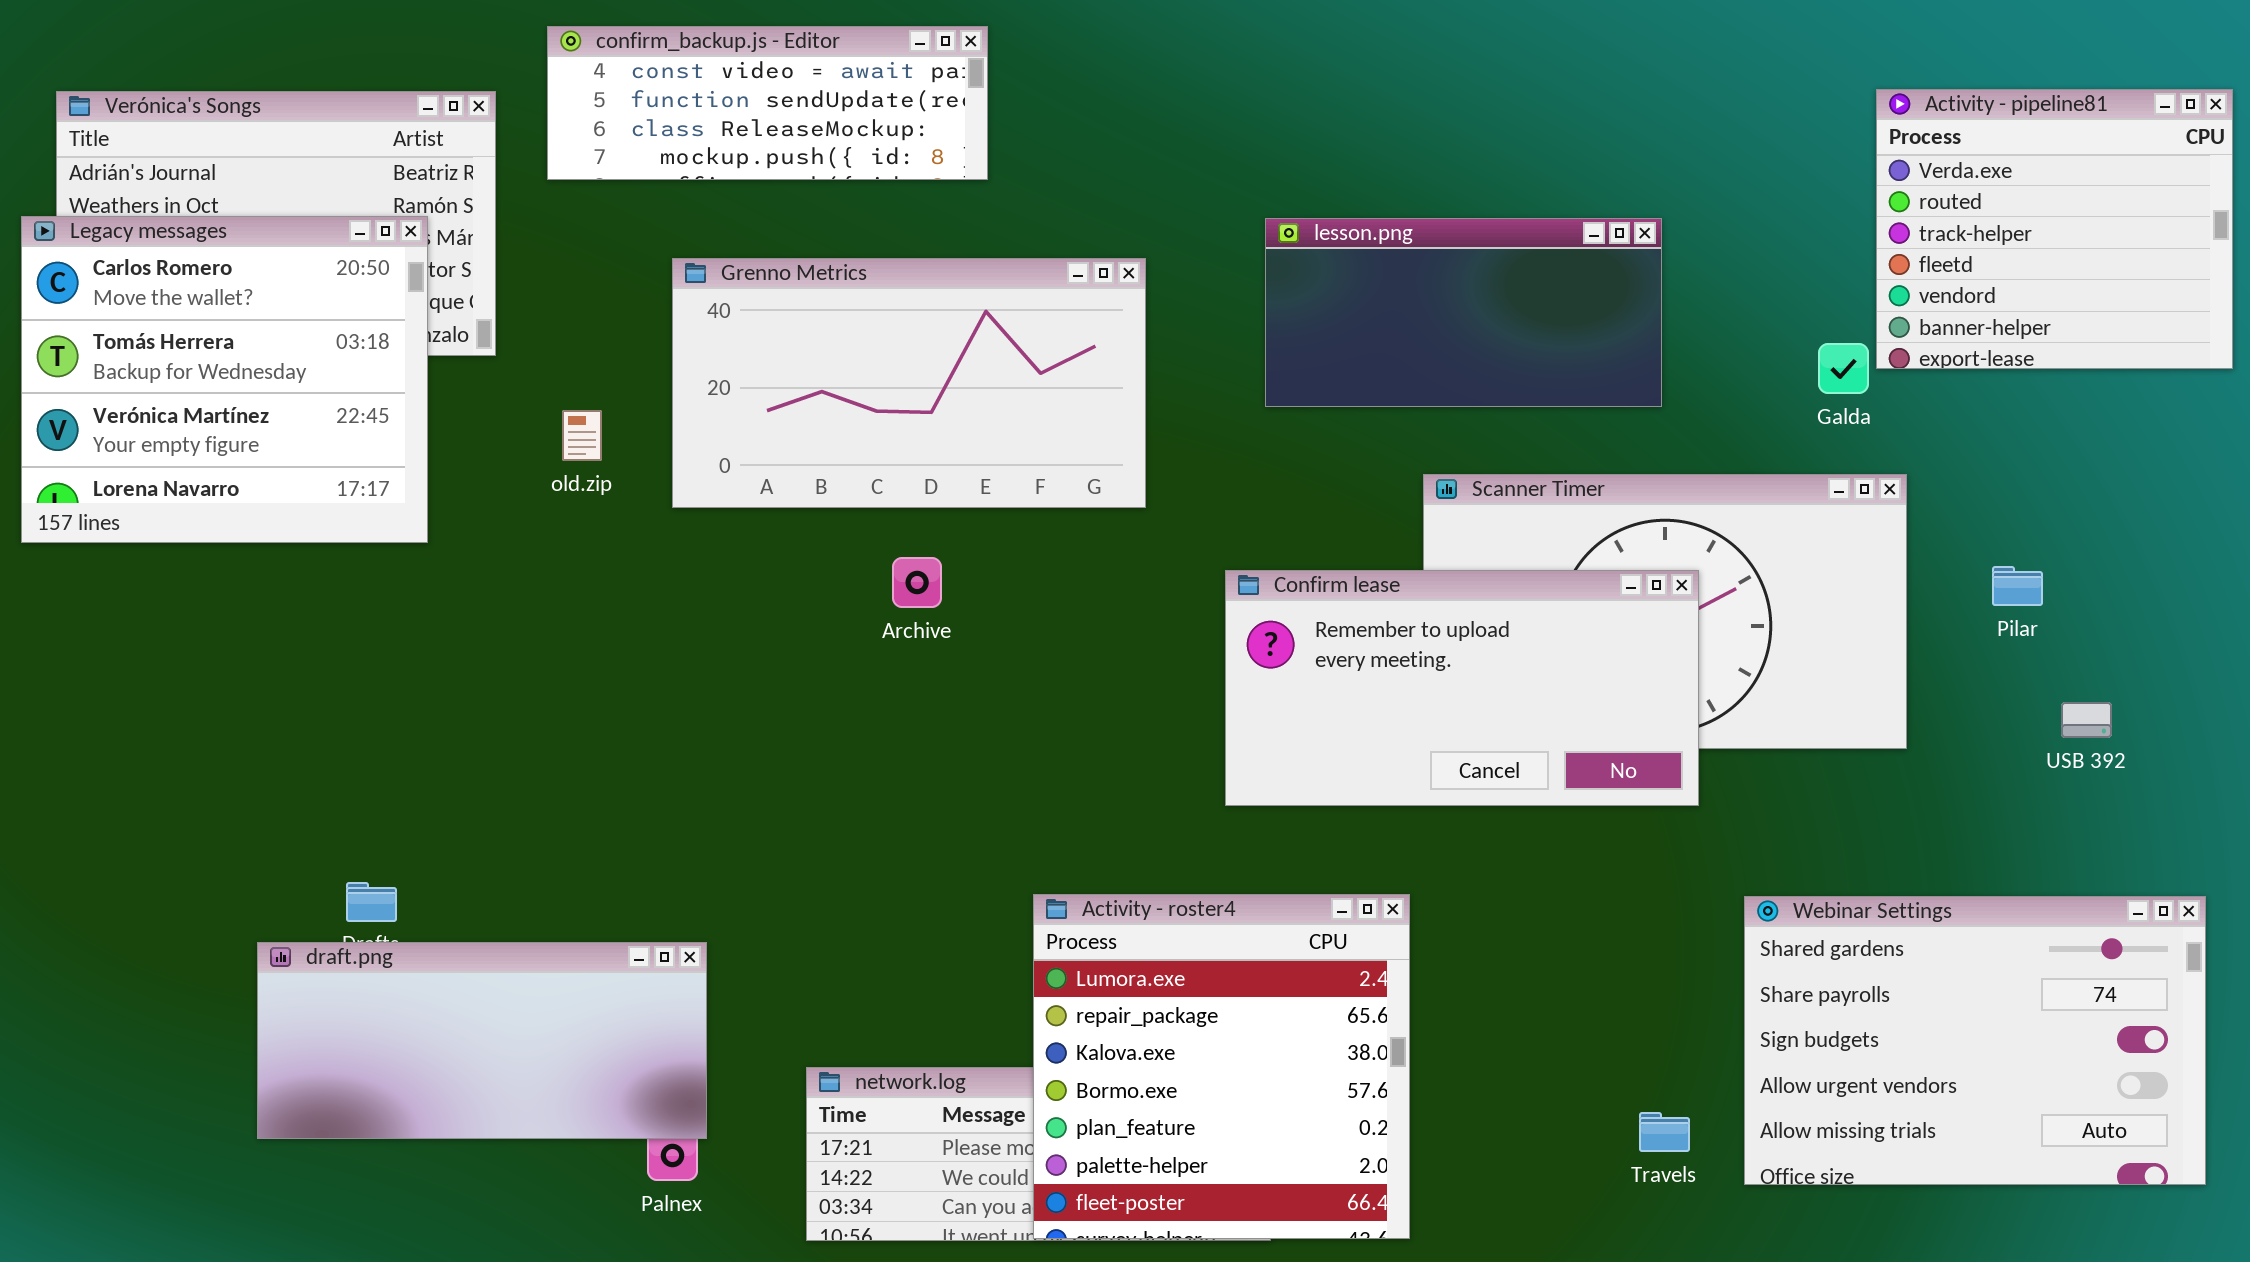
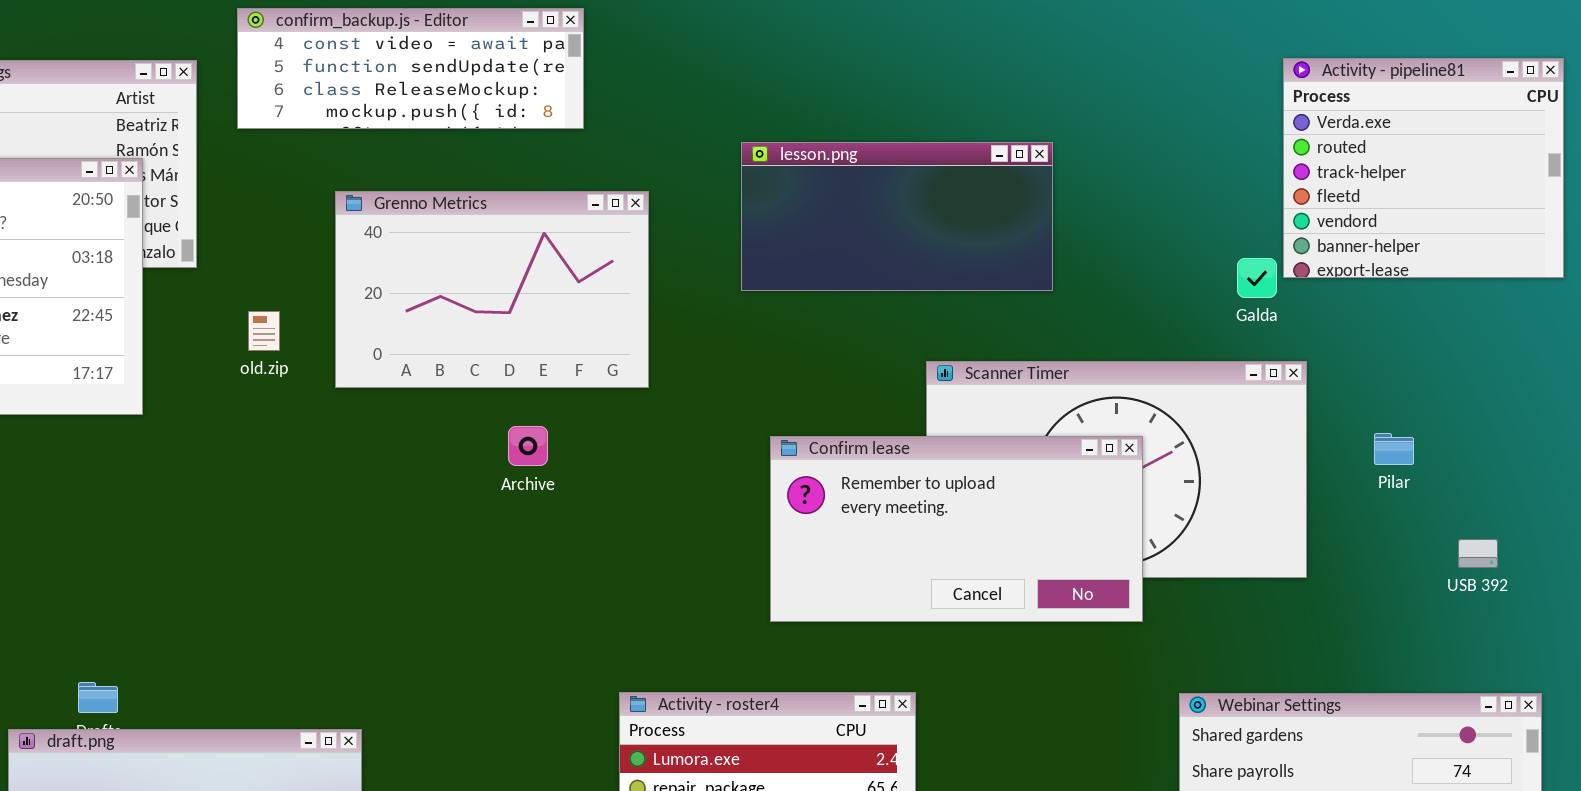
lesson.png: [1265,218,1662,407] -> [741,142,1053,291], moved
Grenno Metrics: [672,258,1146,508] -> [335,191,649,388], resized
USB 392: [2061,702,2112,738] -> [1458,539,1498,568], moved

